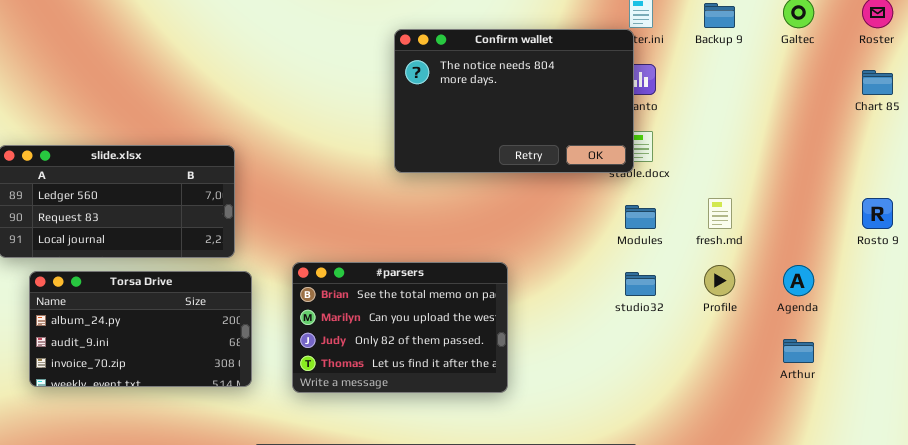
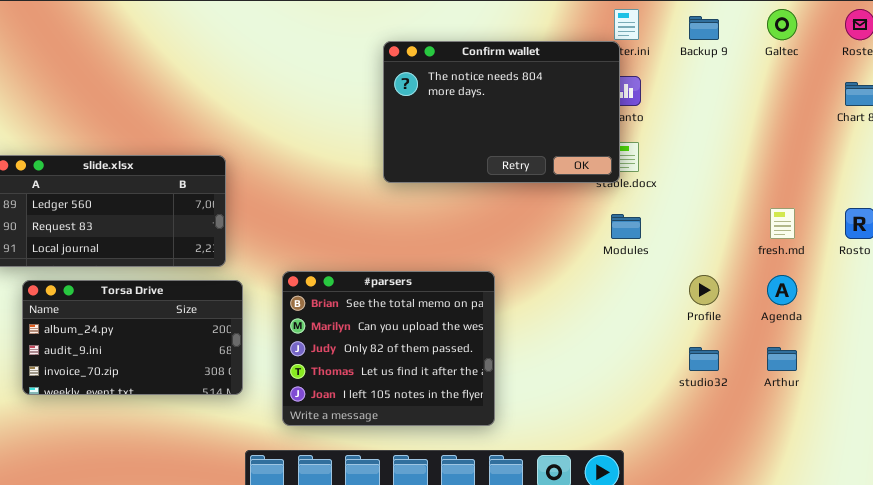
fresh.md: [708,198,732,229] -> [770,208,795,239], moved
#parsers: [292,262,508,393] -> [282,271,495,426], resized
studio32: [625,272,656,296] -> [689,347,719,371], moved

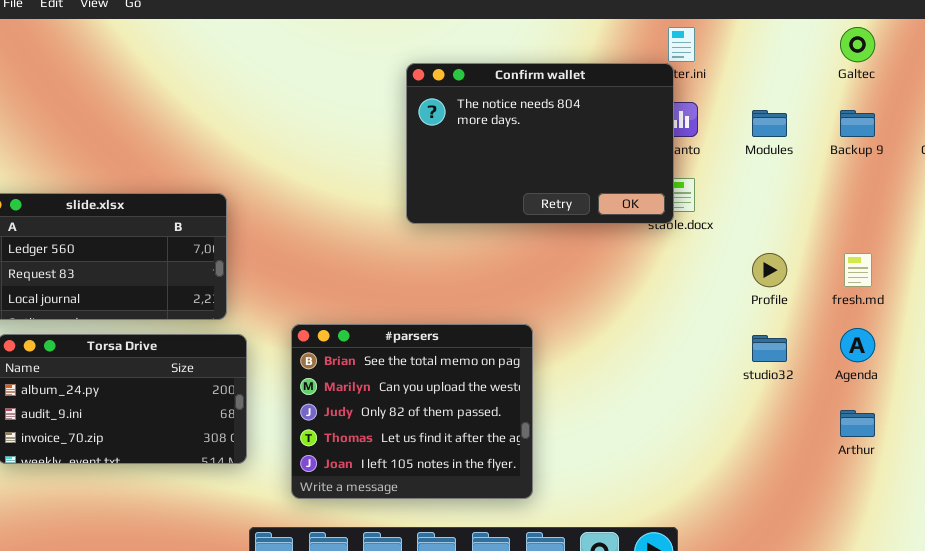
Backup 9: [689,16,719,40] -> [840,110,875,137], moved
Modules: [611,214,641,239] -> [752,110,787,137], moved
Profile: [689,275,719,305] -> [752,253,787,287], moved
studio32: [689,347,719,371] -> [752,335,787,362], moved

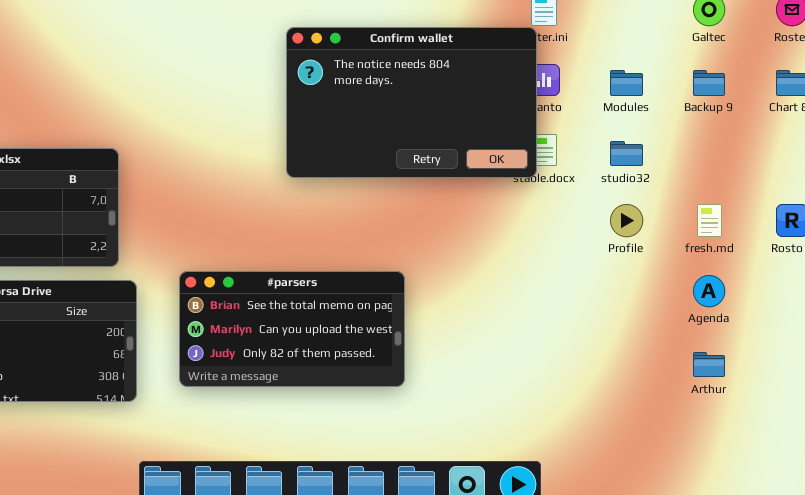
#parsers: [291,324,533,499] -> [179,271,405,387], resized
studio32: [752,335,787,362] -> [610,141,643,166], moved

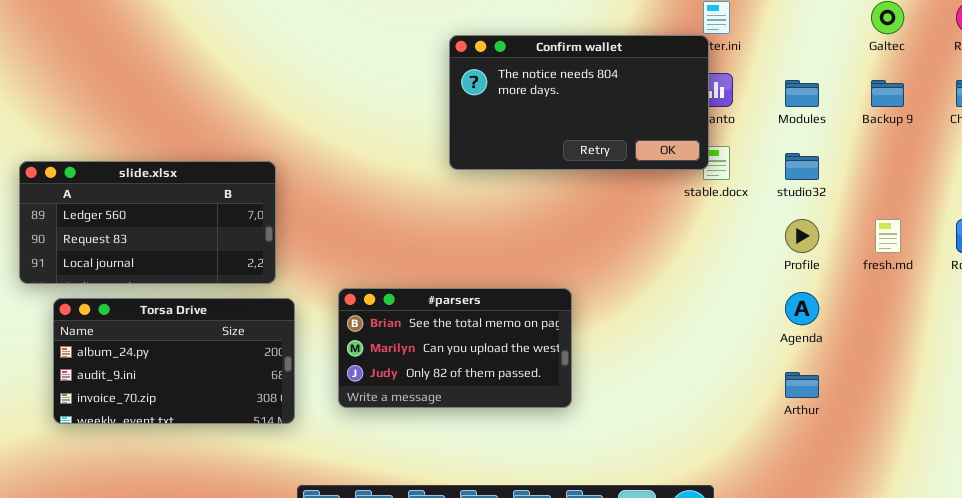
Confirm wallet: [286,27,537,178] -> [449,35,709,170], resized
Agenda: [693,275,725,307] -> [785,292,819,325], moved
Arthur: [693,352,725,377] -> [785,372,819,398], moved

